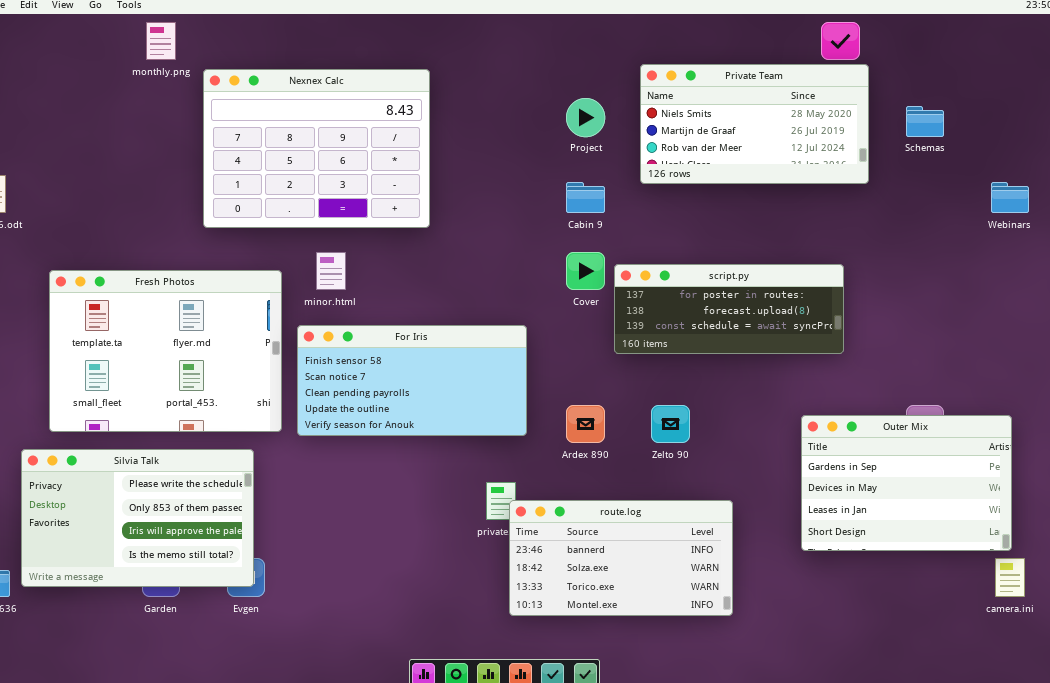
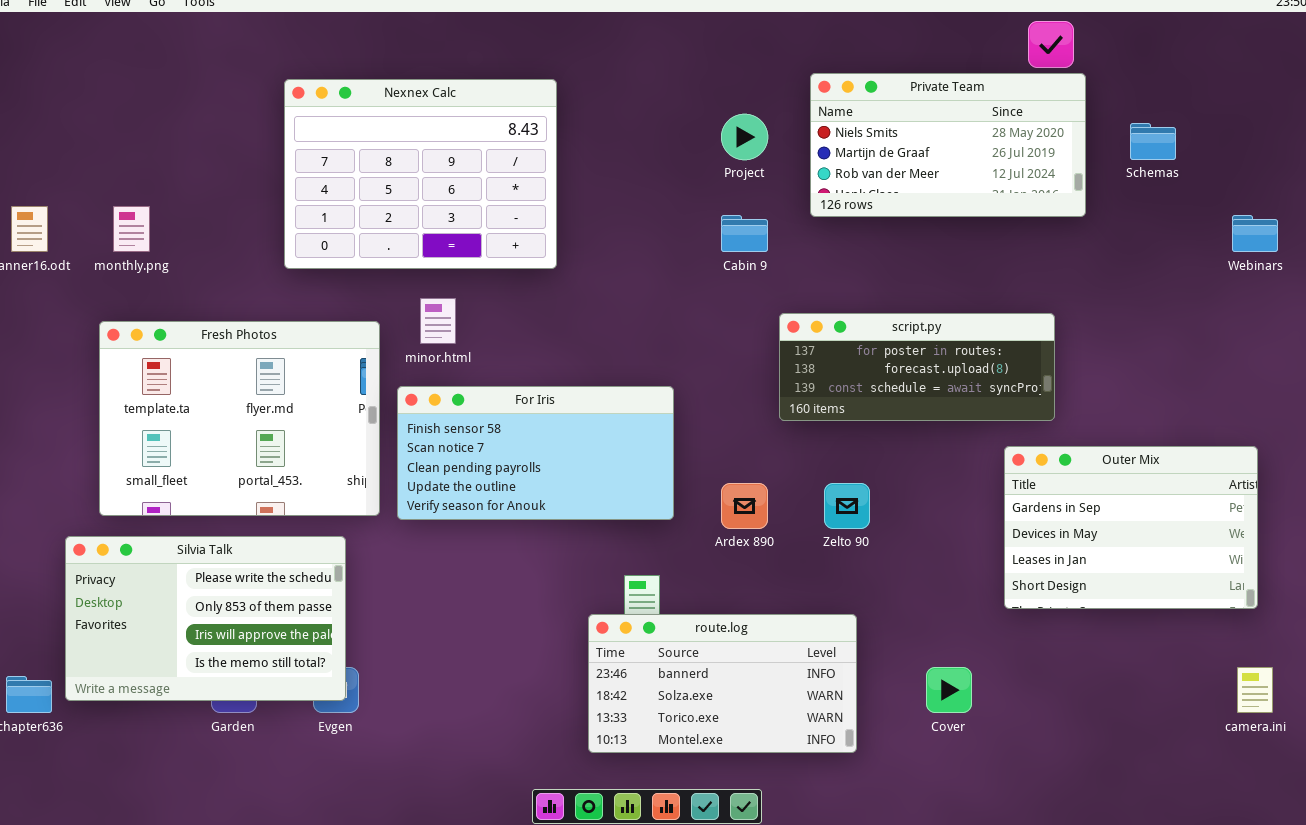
monthly.png: [146,22,176,60] -> [113,206,150,252], moved
Cover: [566,252,605,290] -> [926,667,972,713], moved
Outer Mix: [801,415,1012,551] -> [1004,446,1258,609], moved
route.log: [509,500,733,616] -> [588,614,857,753], moved

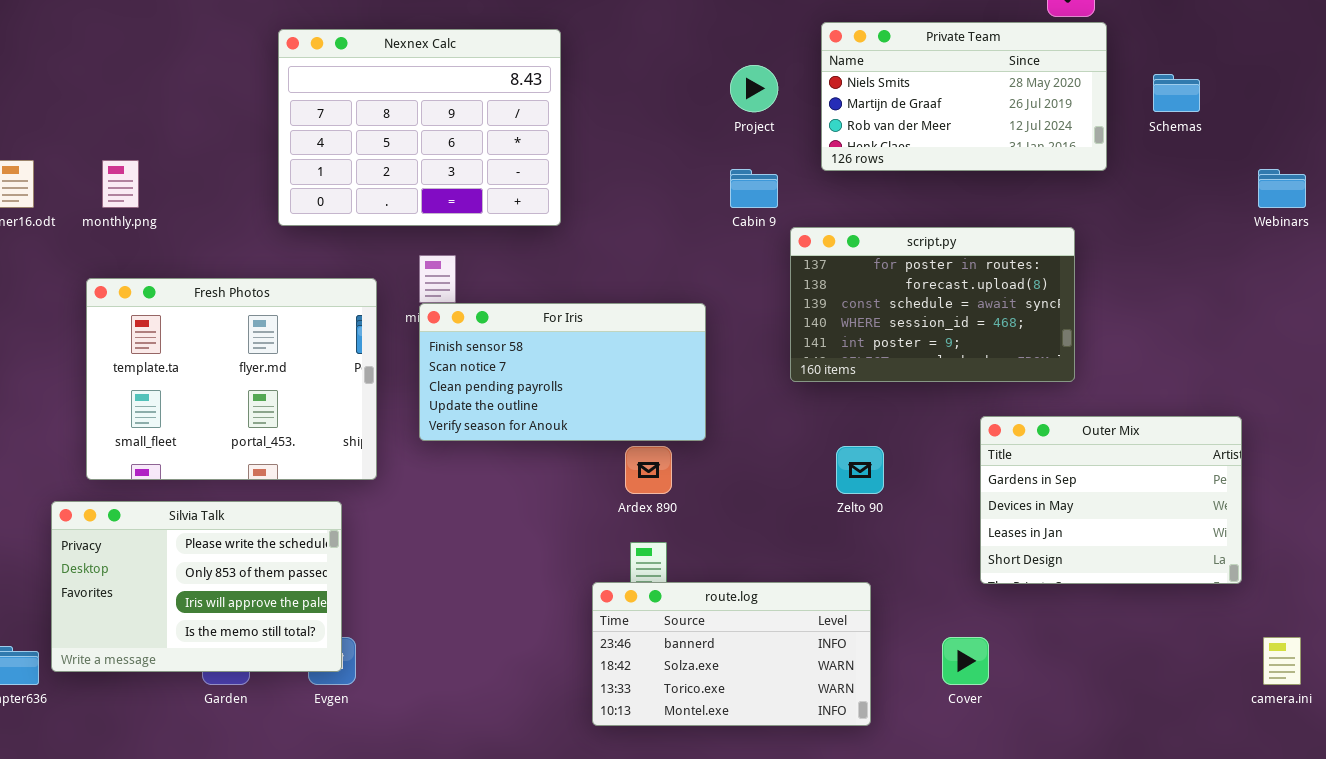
script.py: [779,313,1055,421] -> [790,227,1075,382], resized
For Iris: [397,386,674,520] -> [419,303,706,441], moved
Outer Mix: [1004,446,1258,609] -> [980,416,1242,584], moved
Ardex 890: [721,483,768,529] -> [625,446,672,494], moved

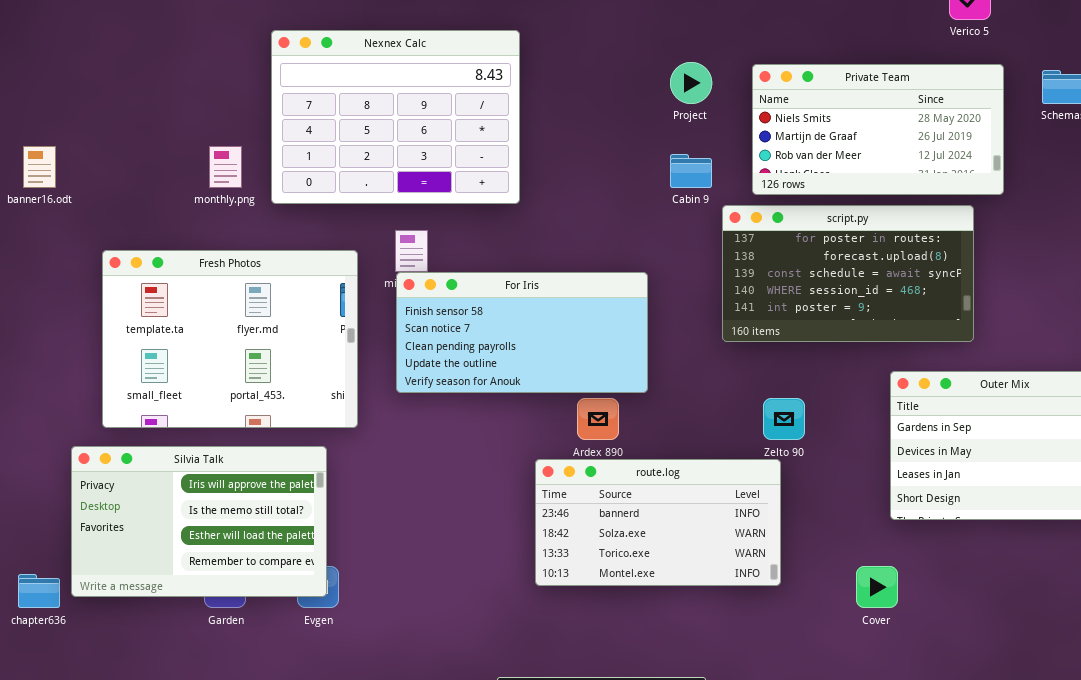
Private Team: [821,22,1107,171] -> [752,64,1004,195], moved
monthly.png: [102,160,139,208] -> [209,146,242,188], moved
Silvia Talk: [51,501,342,672] -> [71,446,327,597], scrolled down 2 rows
route.log: [592,582,871,726] -> [535,459,781,586], moved

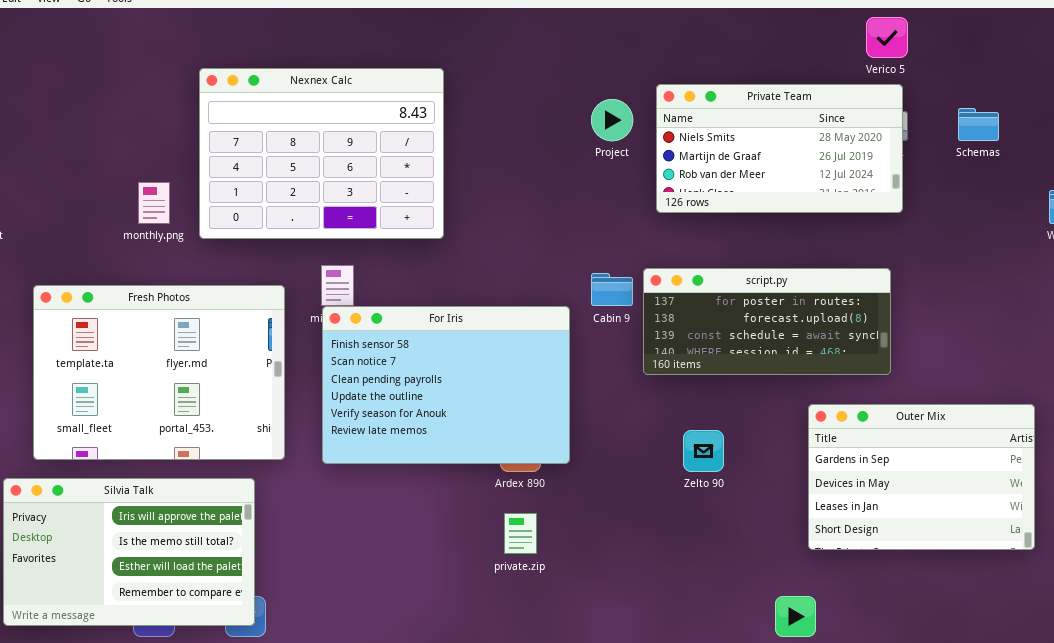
Private Team: [752,64,1004,195] -> [656,84,903,213], moved
Cabin 9: [670,154,712,188] -> [591,273,633,306], moved
script.py: [722,205,974,342] -> [643,268,891,375], resized
For Iris: [396,272,648,393] -> [322,306,570,464], resized
route.log: [535,459,781,586] -> none, closed

